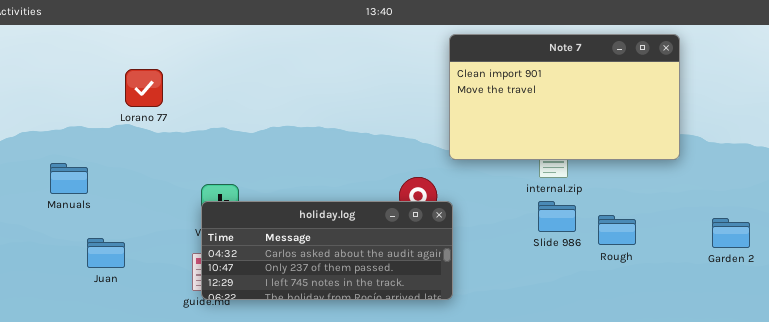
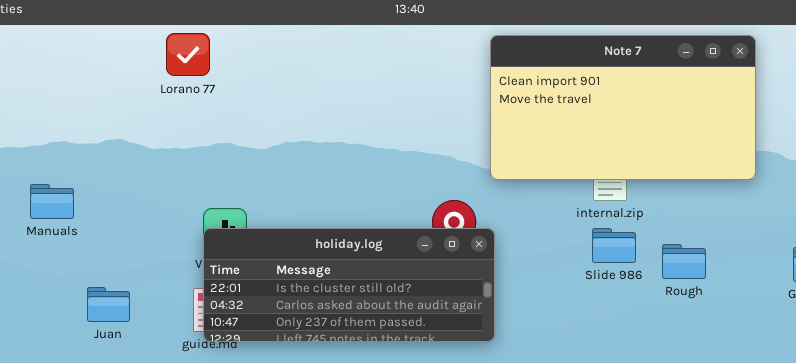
Lorano 77: [125,69,163,107] -> [166,33,210,76], moved
holiday.log: [201,201,453,300] -> [203,228,495,342], scrolled up 1 row
Juan: [87,238,125,268] -> [87,287,130,322], moved

